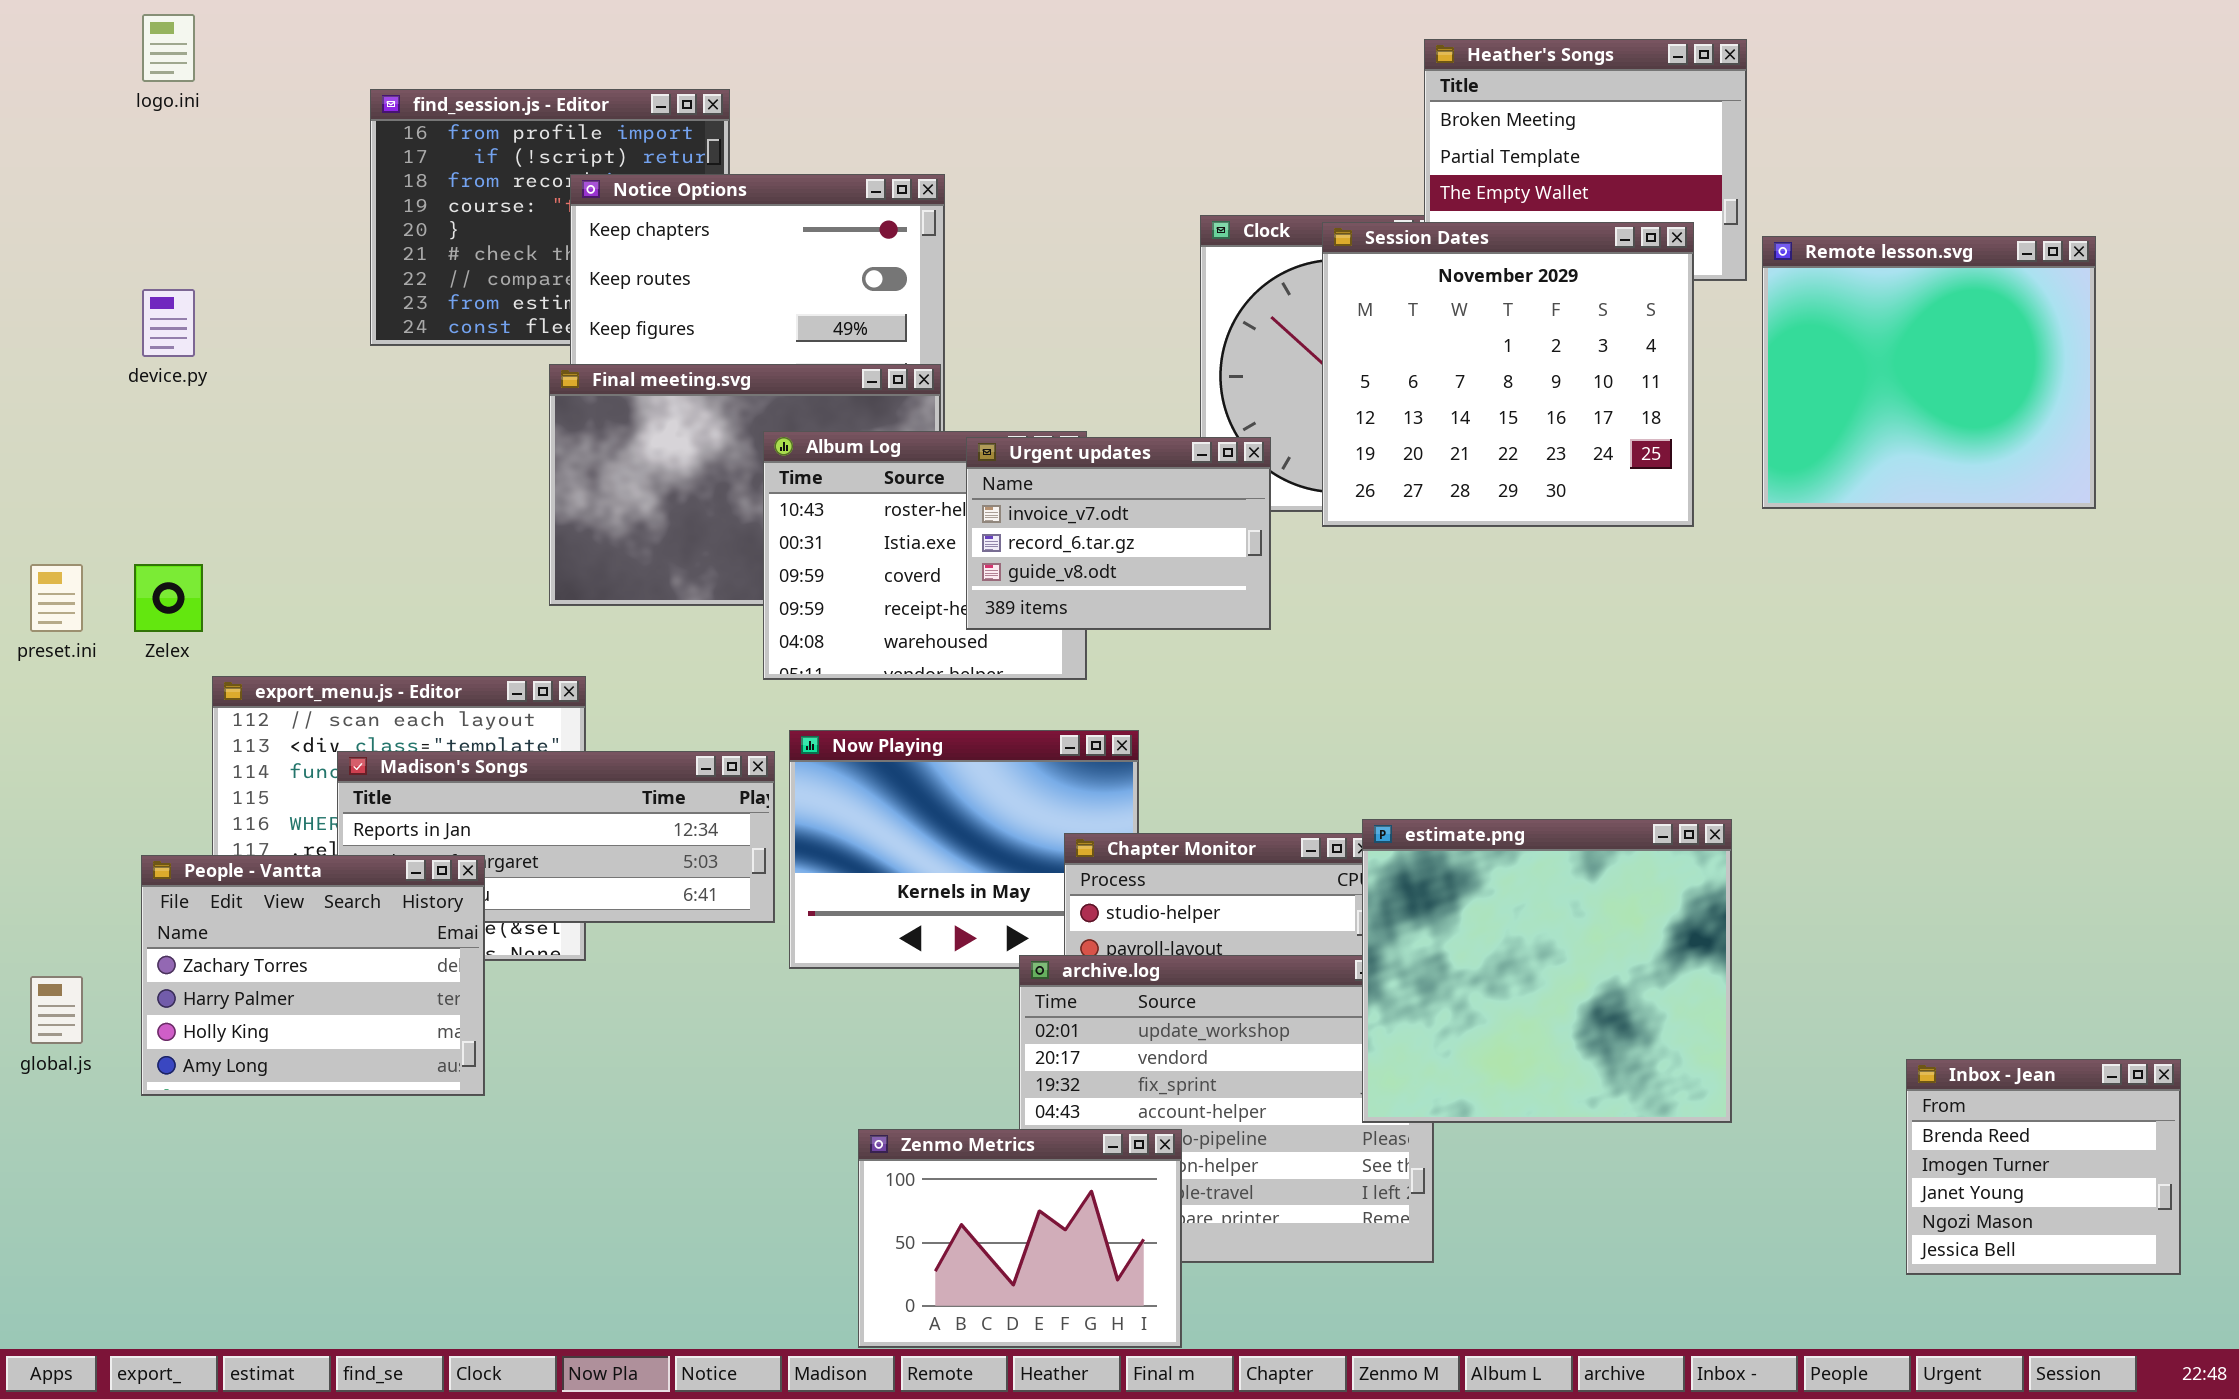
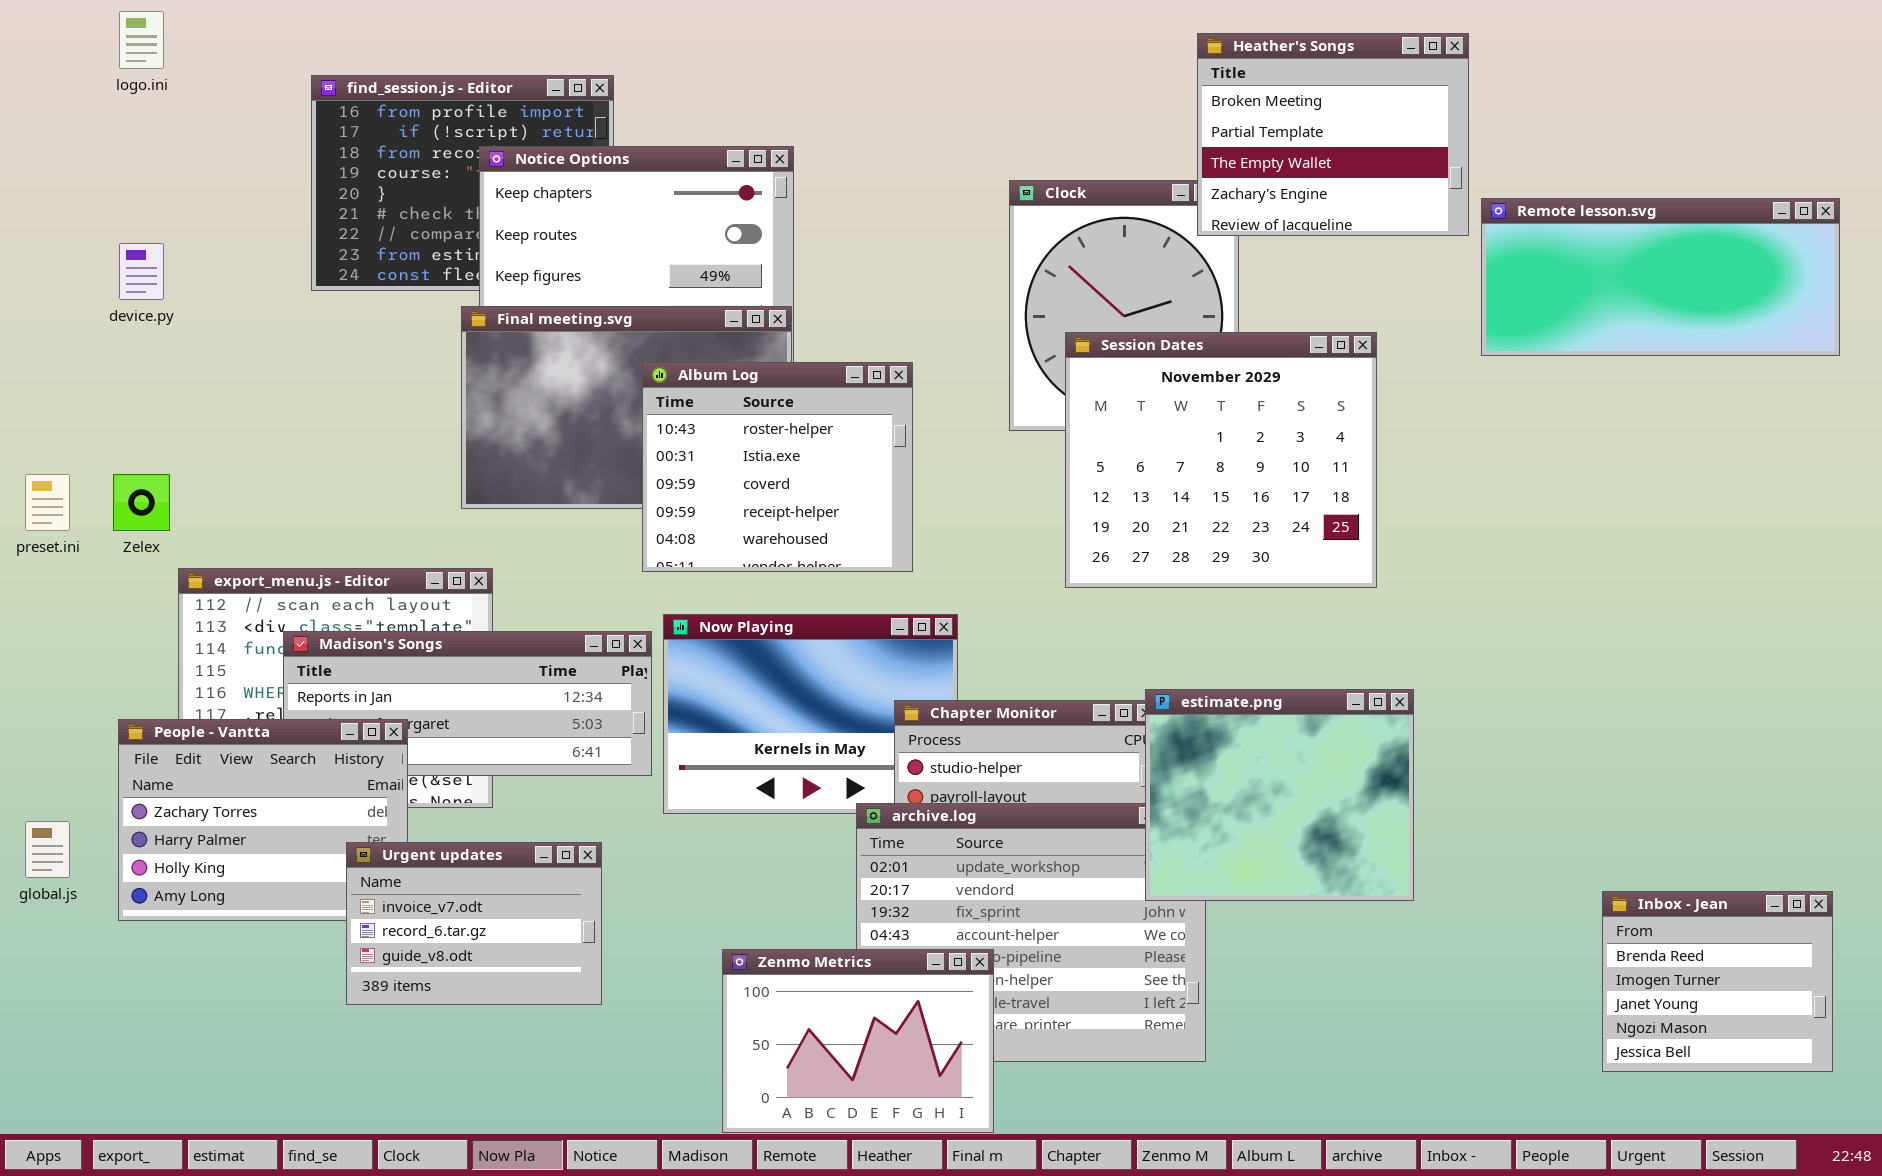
Session Dates: [1322,222,1694,527] -> [1065,332,1377,588], moved
Remote lesson.svg: [1762,236,2096,509] -> [1481,198,1840,356], resized
Urgent updates: [966,437,1271,630] -> [346,842,602,1005], moved
estimate.png: [1362,819,1732,1123] -> [1145,689,1414,901], resized

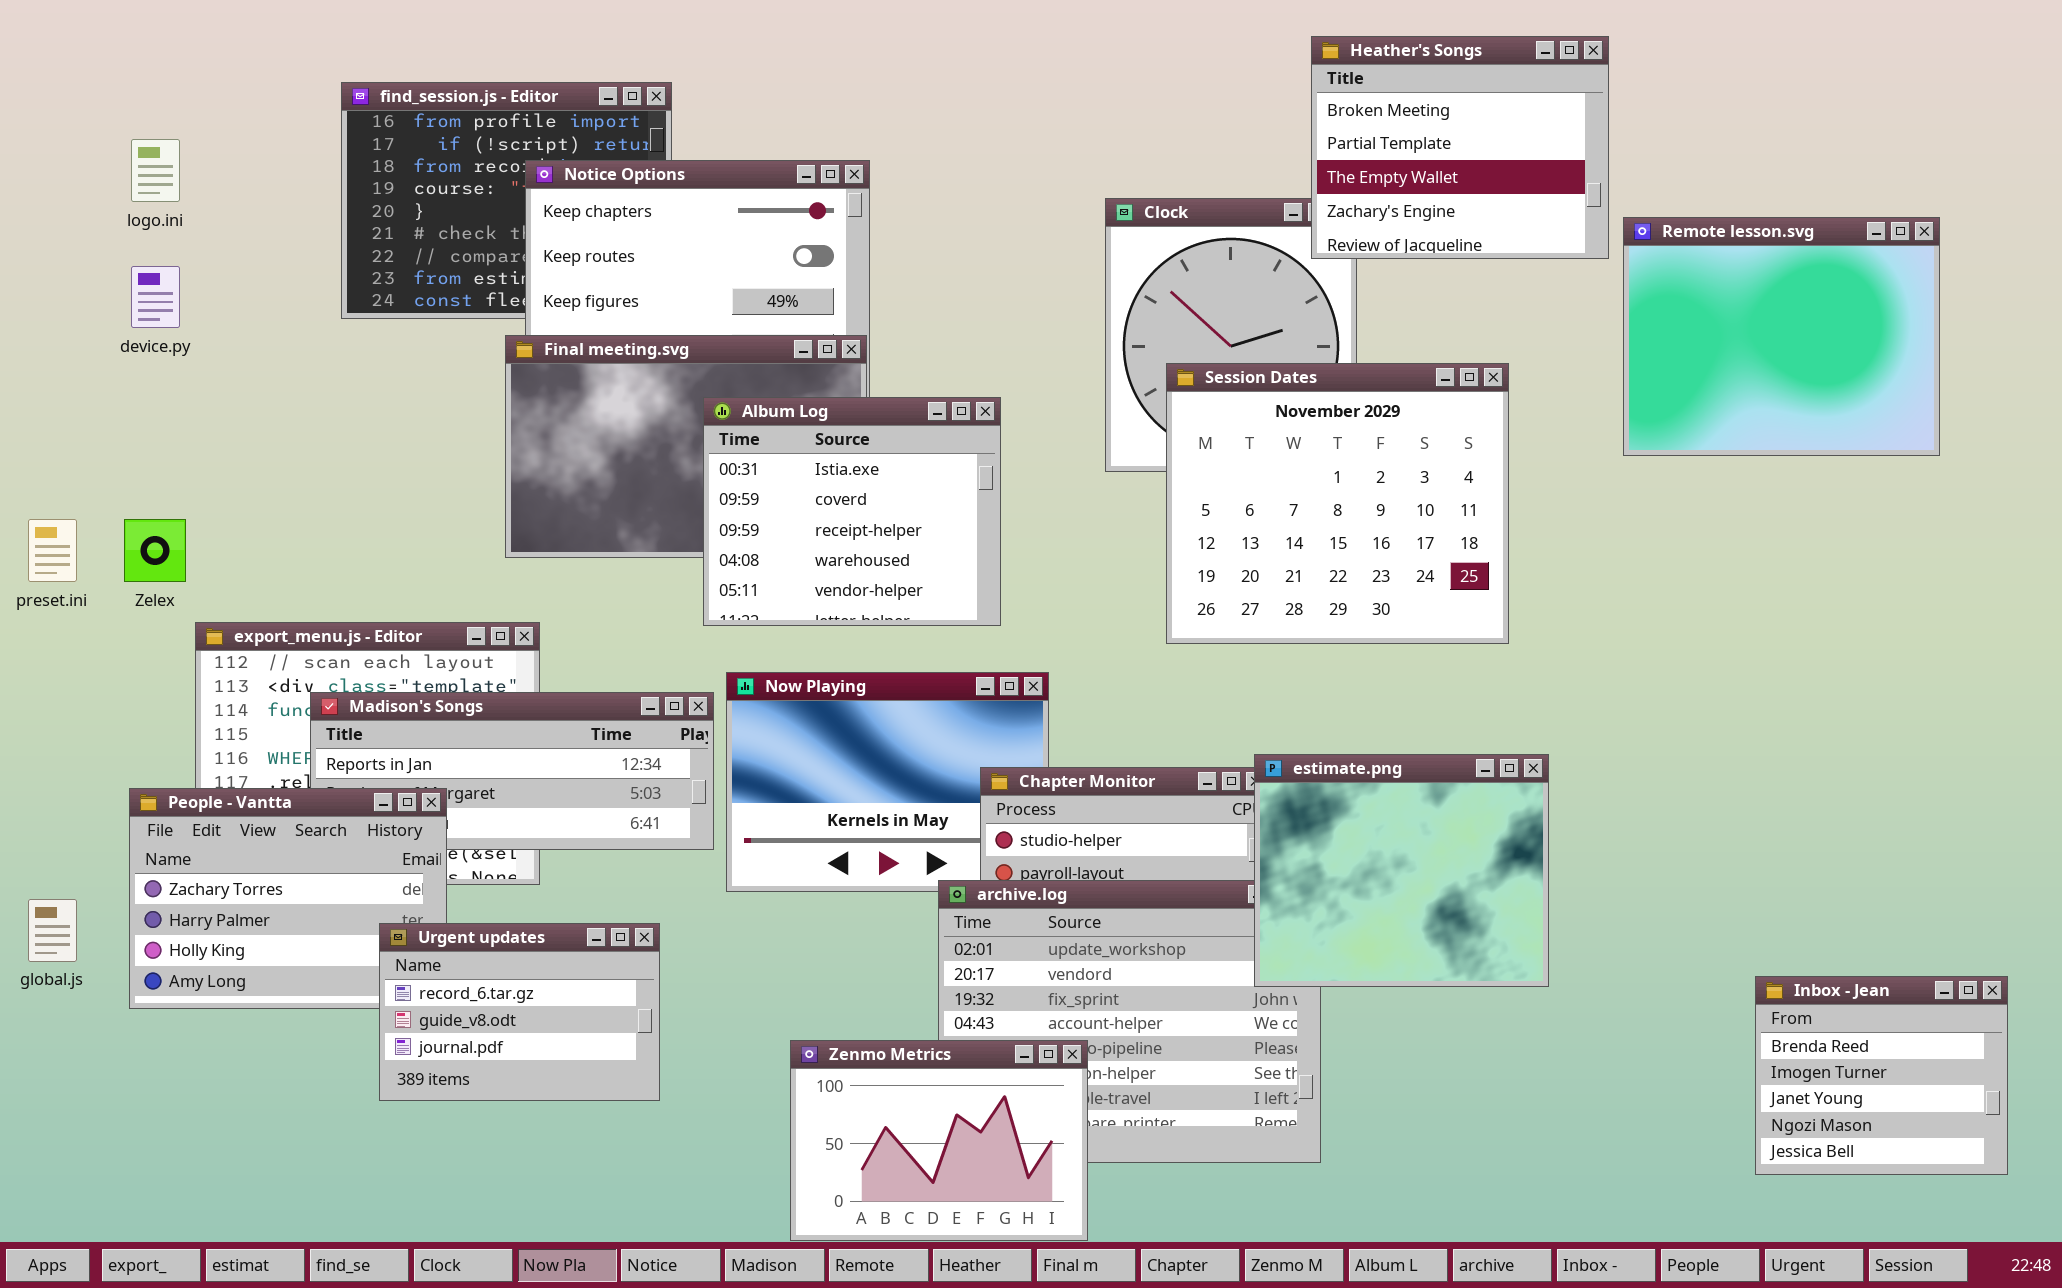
logo.ini: [119,11,164,69] -> [131,139,180,202], moved
Remote lesson.svg: [1481,198,1840,356] -> [1623,217,1940,456], resized
Album Log: [642,362,913,572] -> [703,397,1001,626], scrolled down 1 row
Urgent updates: [346,842,602,1005] -> [379,923,660,1101], scrolled down 1 row

